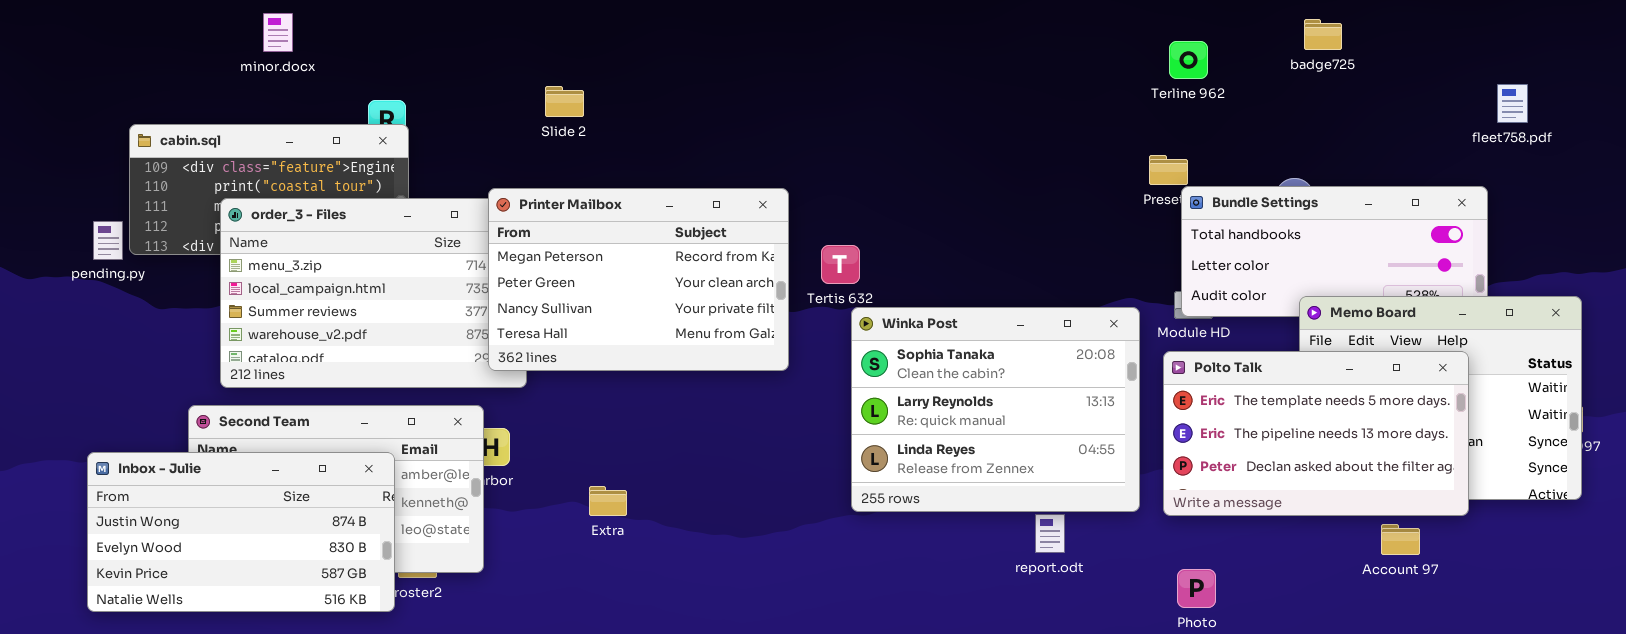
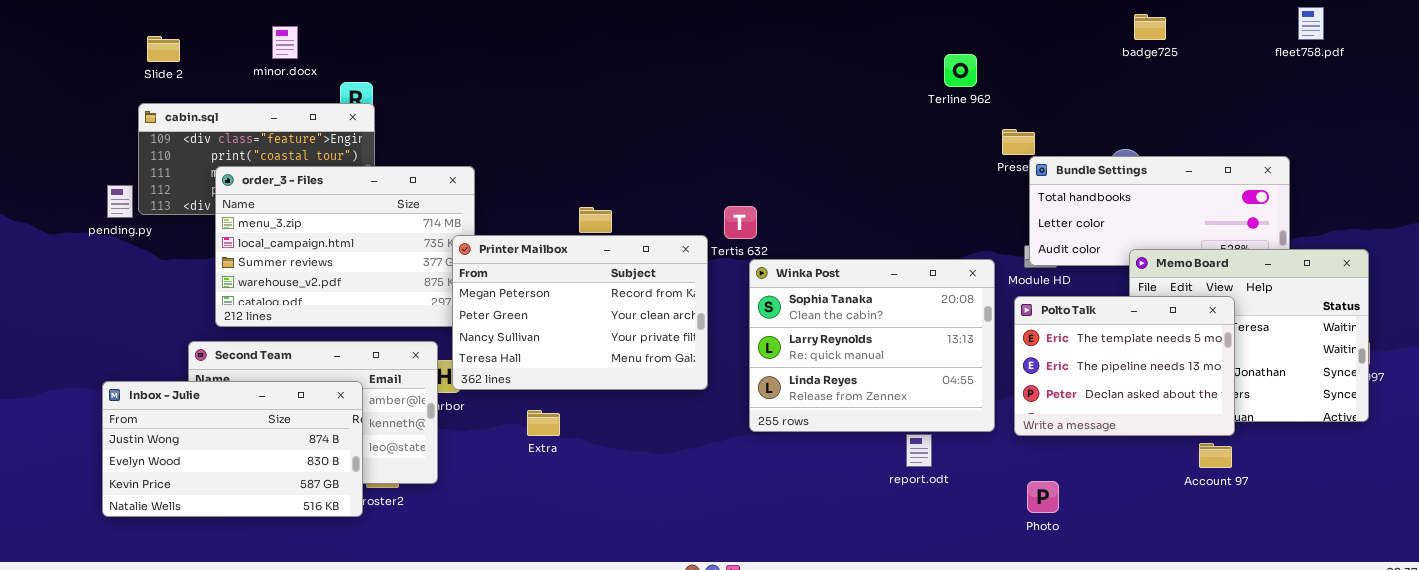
minor.docx: [263,13,293,52] -> [272,26,298,59], moved
Terline 962: [1169,41,1208,79] -> [944,54,977,87], moved
fleet758.pdf: [1497,84,1528,123] -> [1298,7,1324,40], moved
Slide 2: [545,86,584,117] -> [147,36,180,62], moved
Printer Mailbox: [488,188,789,371] -> [452,235,708,390], moved
Polto Talk: [1163,351,1469,516] -> [1014,296,1235,436], resized

